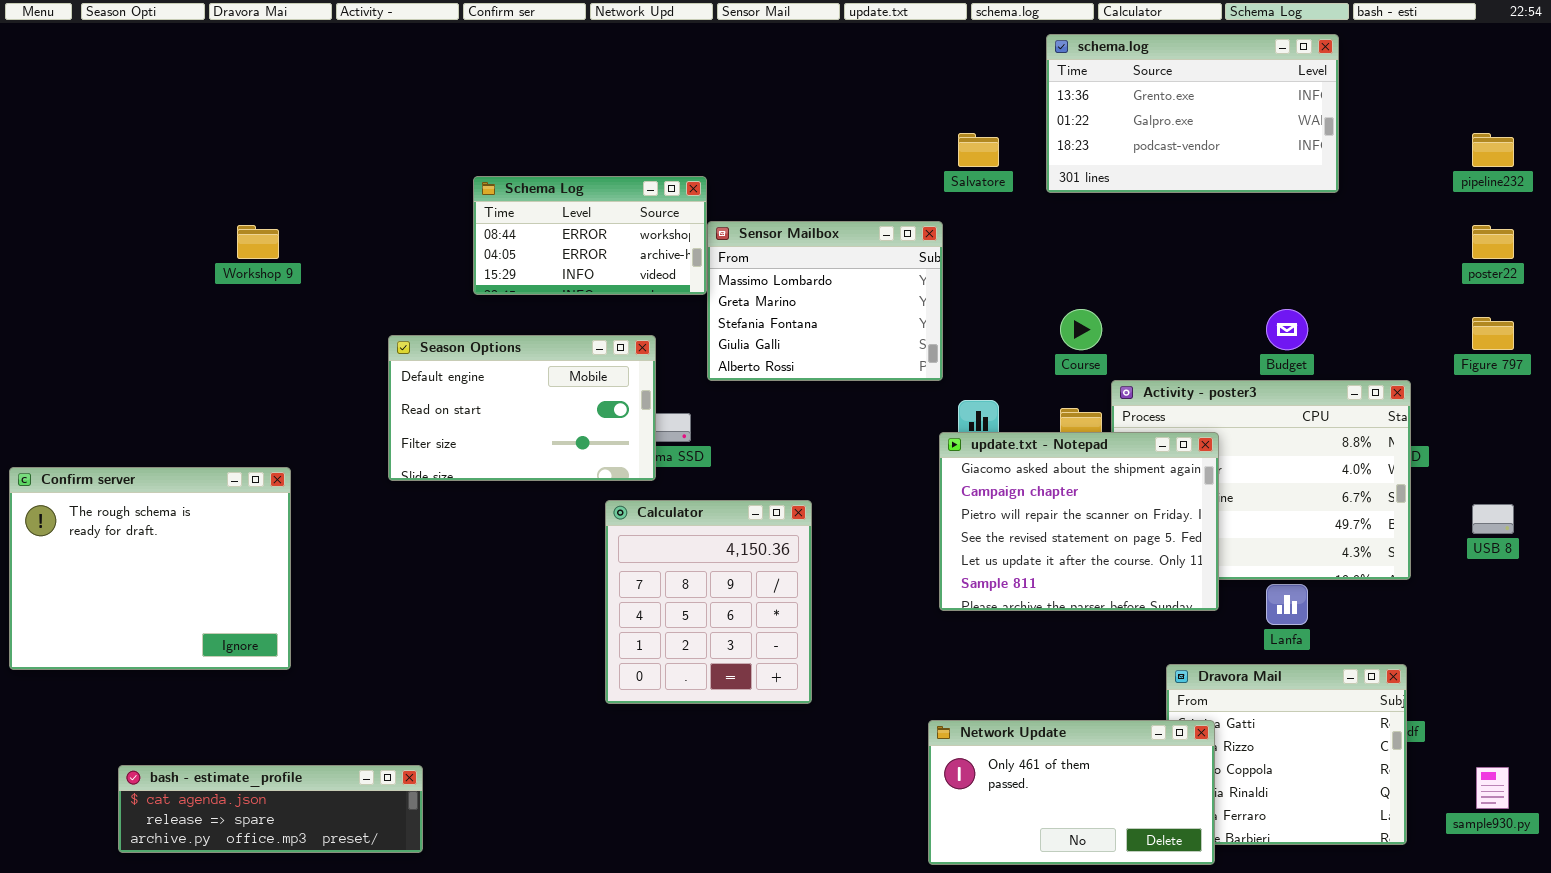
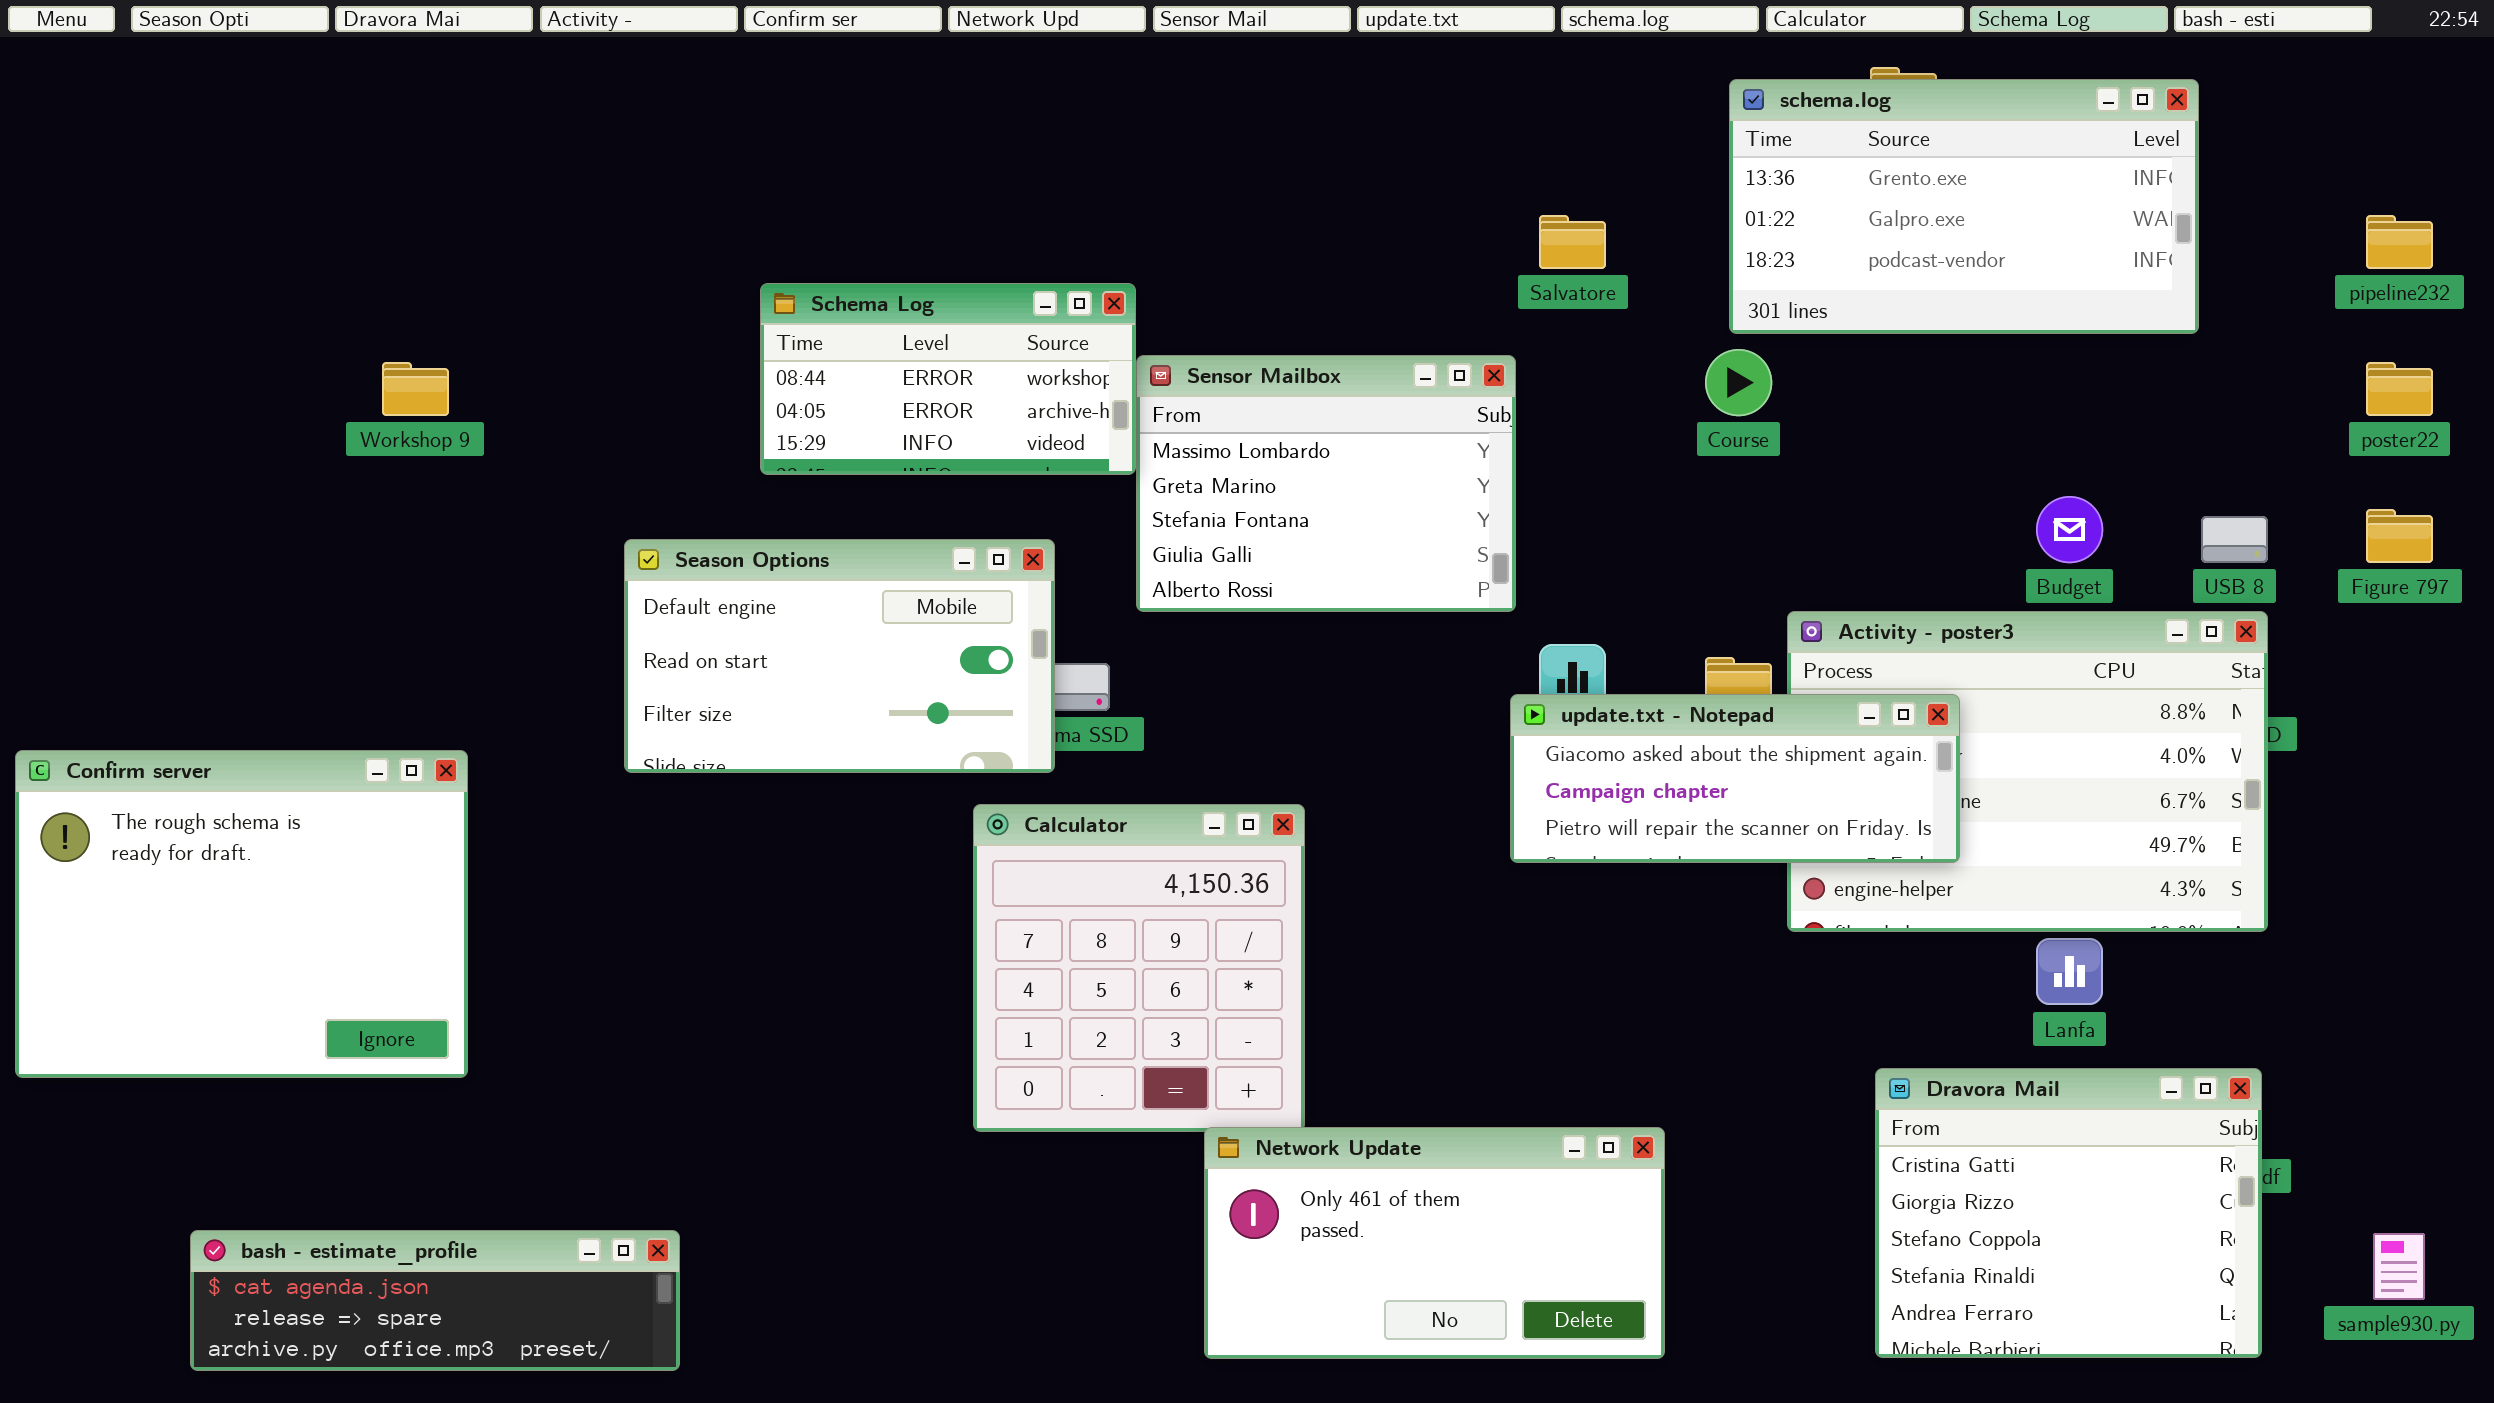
schema.log: [1046,34,1339,193] -> [1729,79,2199,334], moved
Course: [1060,309,1102,350] -> [1705,349,1772,416], moved
update.txt - Notepad: [939,432,1219,611] -> [1510,694,1960,863], resized
USB 8: [1472,504,1514,534] -> [2201,516,2268,563], moved
Network Update: [928,720,1215,865] -> [1204,1127,1665,1359], moved

